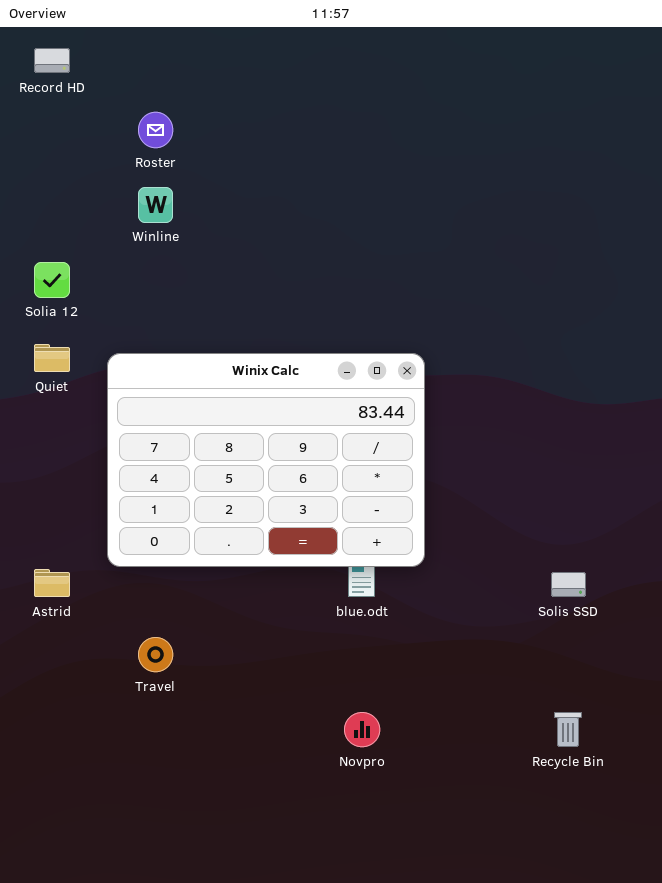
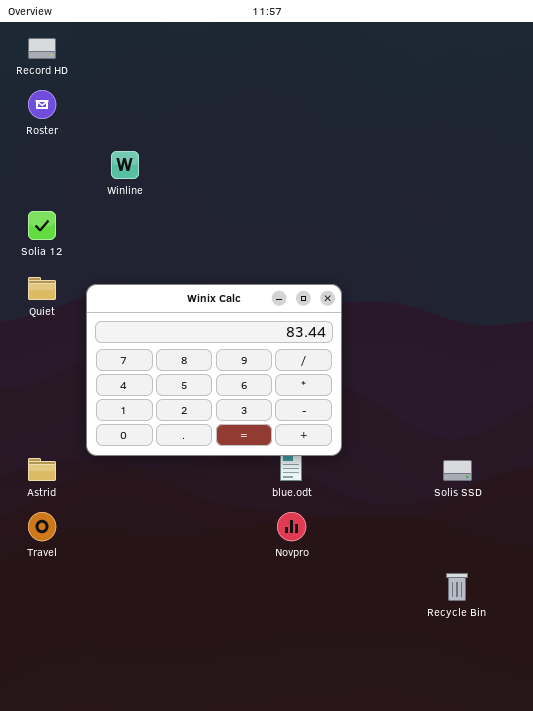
Roster: [138,112,173,148] -> [28,90,56,119], moved
Travel: [138,637,173,672] -> [28,512,56,541], moved
Novpro: [344,712,380,747] -> [277,512,306,541], moved

